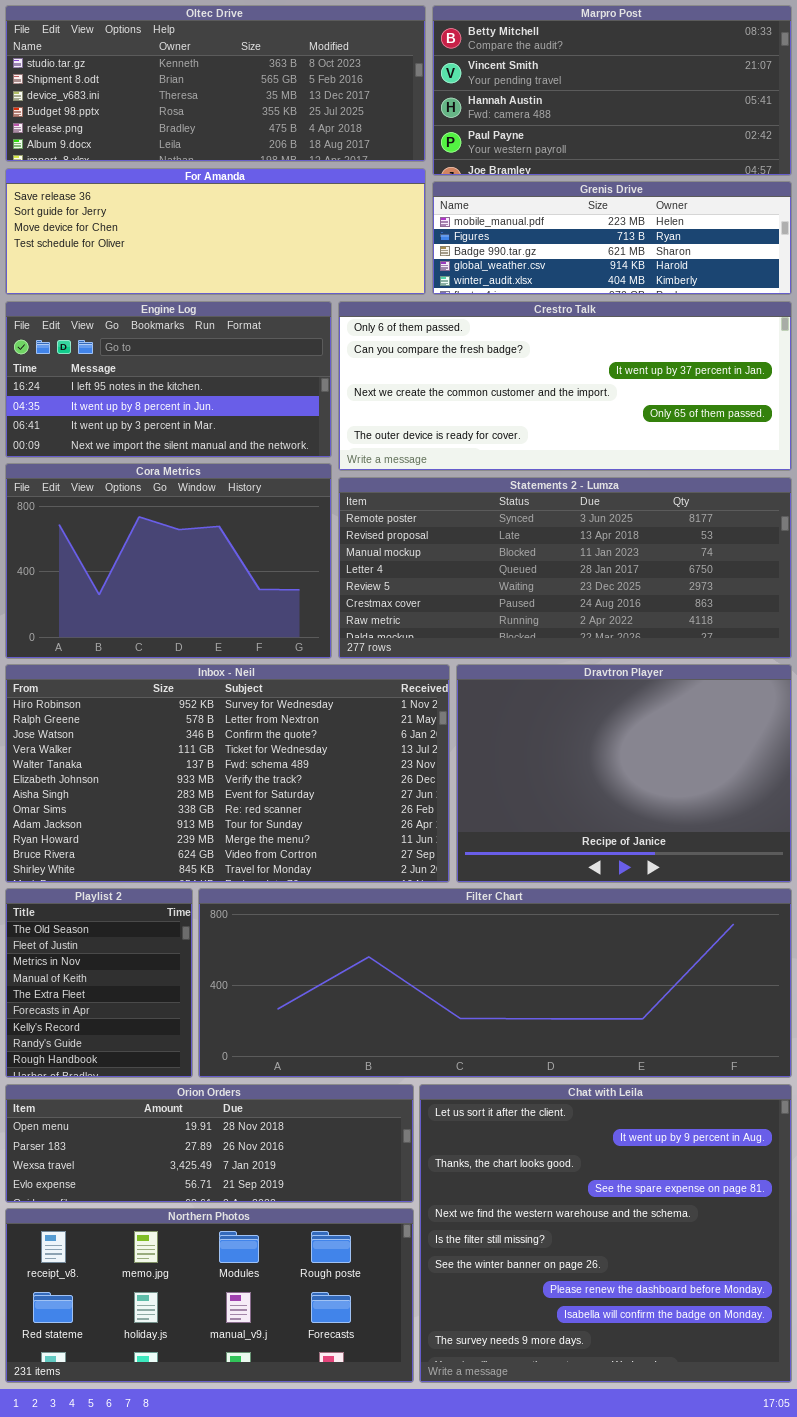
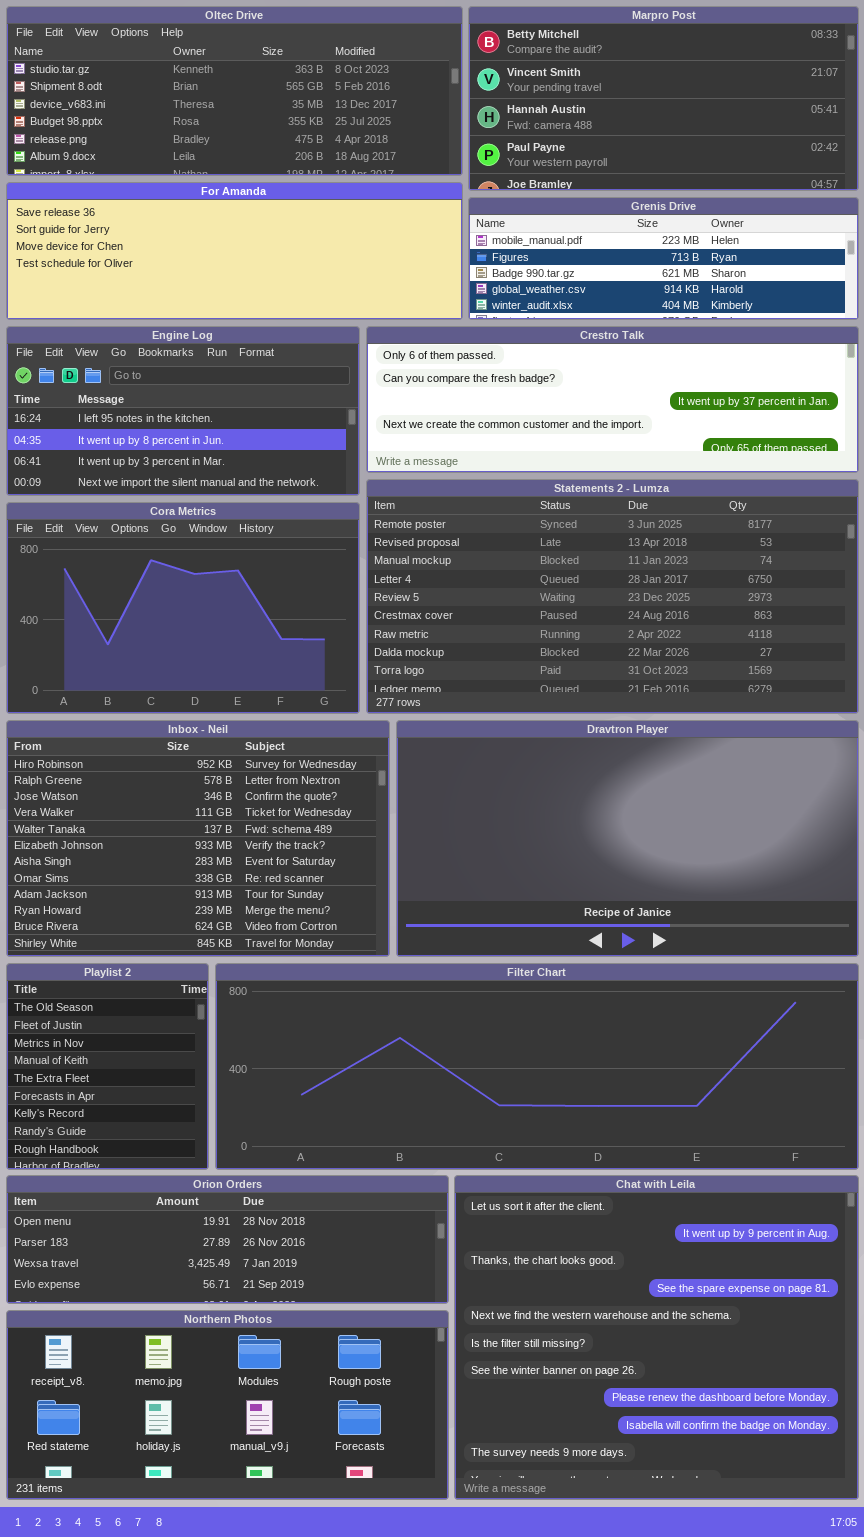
Crestro Talk: [338,301,792,471] -> [366,326,859,473], resized
Statements 2 - Lumza: [338,477,792,659] -> [366,479,859,714], resized
Inbox - Neil: [5,664,450,883] -> [6,720,390,957], resized
Dravtron Player: [456,664,792,883] -> [396,720,859,957], resized

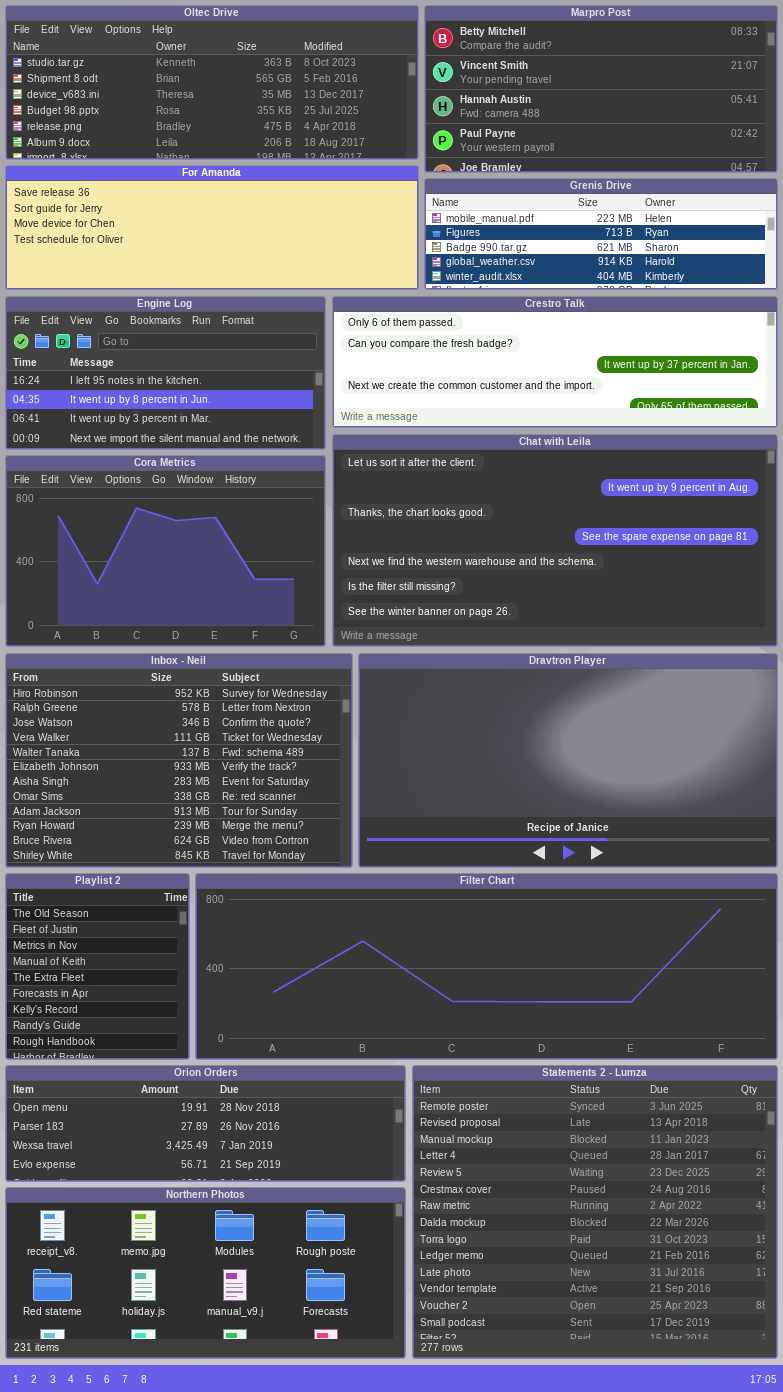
Statements 2 - Lumza: [366,479,859,714] -> [412,1065,778,1359], moved, resized
Chat with Leila: [454,1175,859,1500] -> [332,434,778,647], moved, resized

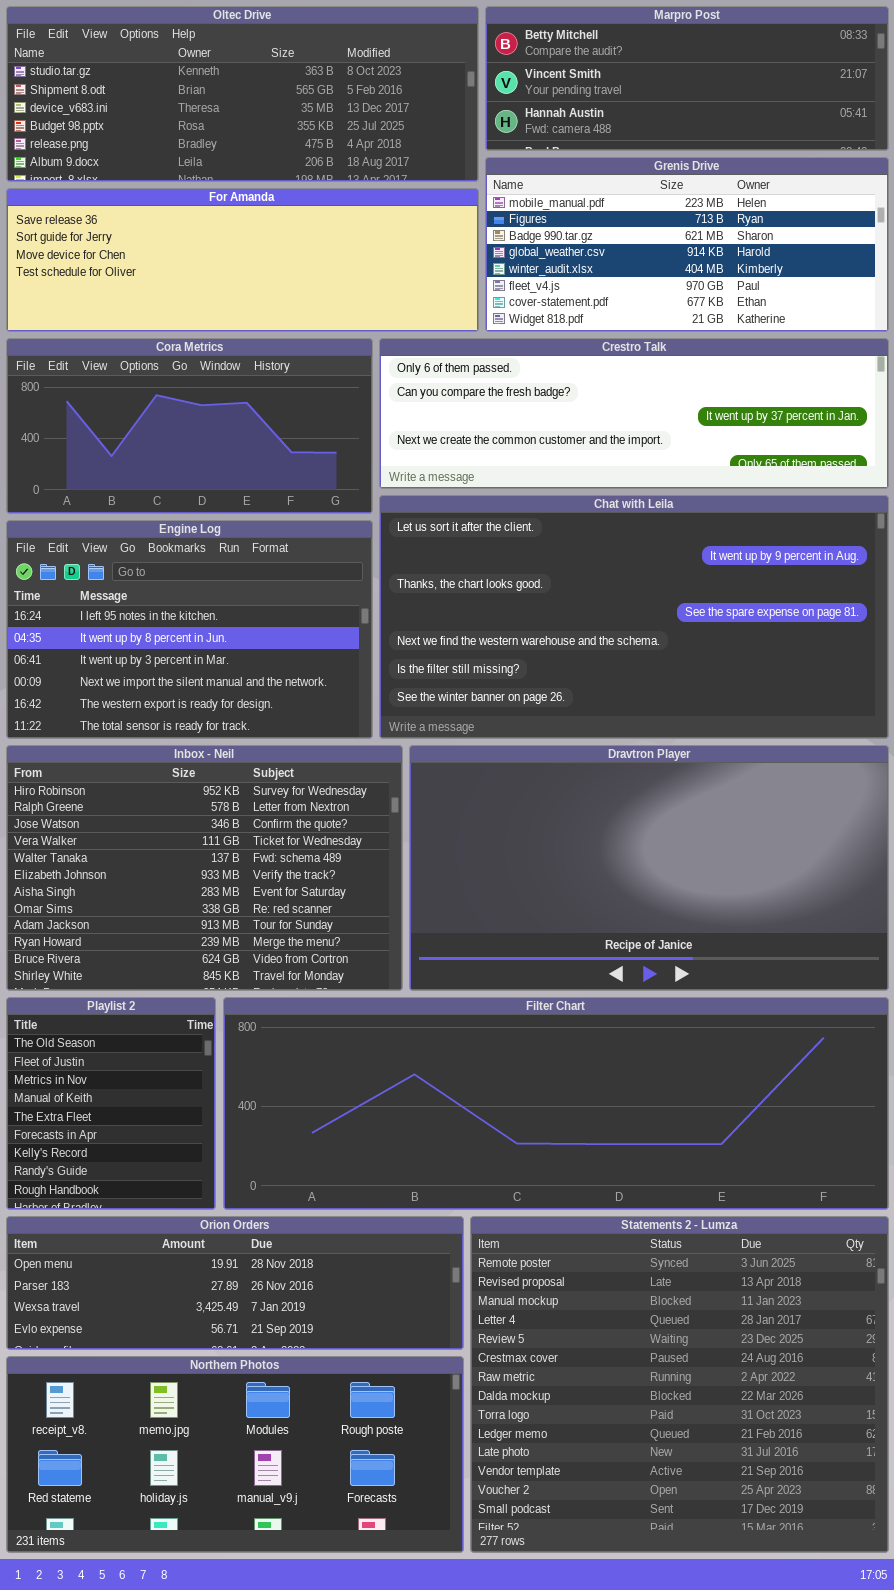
Marpro Post: [424,5,778,173] -> [485,6,889,151], resized
Grenis Drive: [424,178,778,290] -> [485,157,889,332], resized
Engine Log: [5,296,326,450] -> [6,520,373,739], moved, resized
Cora Metrics: [5,455,326,647] -> [6,338,373,514], moved, resized

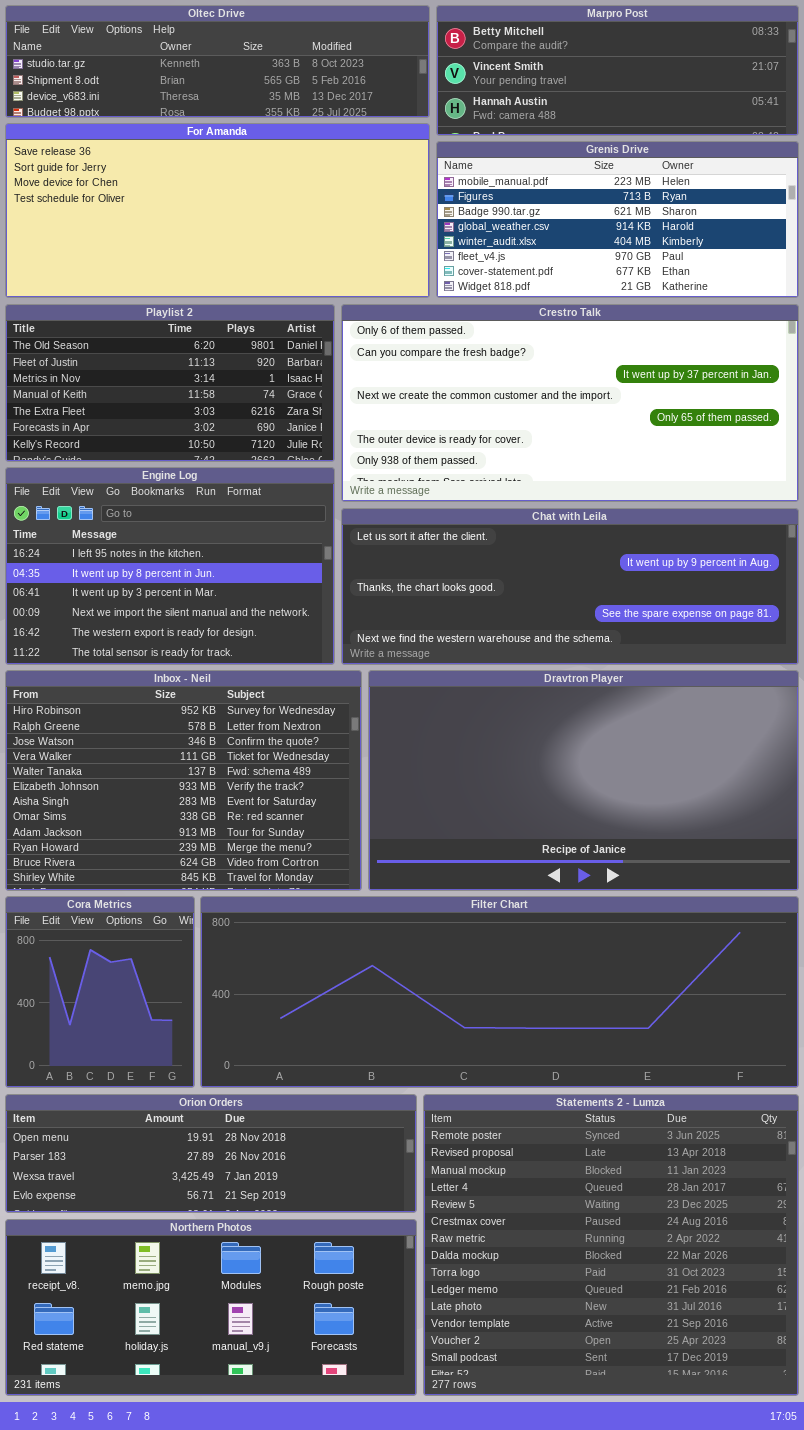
Oltec Drive: [6,6,479,182] -> [5,5,430,118], resized
For Amanda: [6,188,479,332] -> [5,123,430,298], resized
Cora Metrics: [6,338,373,514] -> [5,896,195,1088], moved, resized
Crestro Talk: [379,338,889,489] -> [341,304,799,502], resized
Chat with Leila: [379,495,889,739] -> [341,508,799,665], resized
Playlist 2: [6,997,216,1210] -> [5,304,335,462], moved, resized

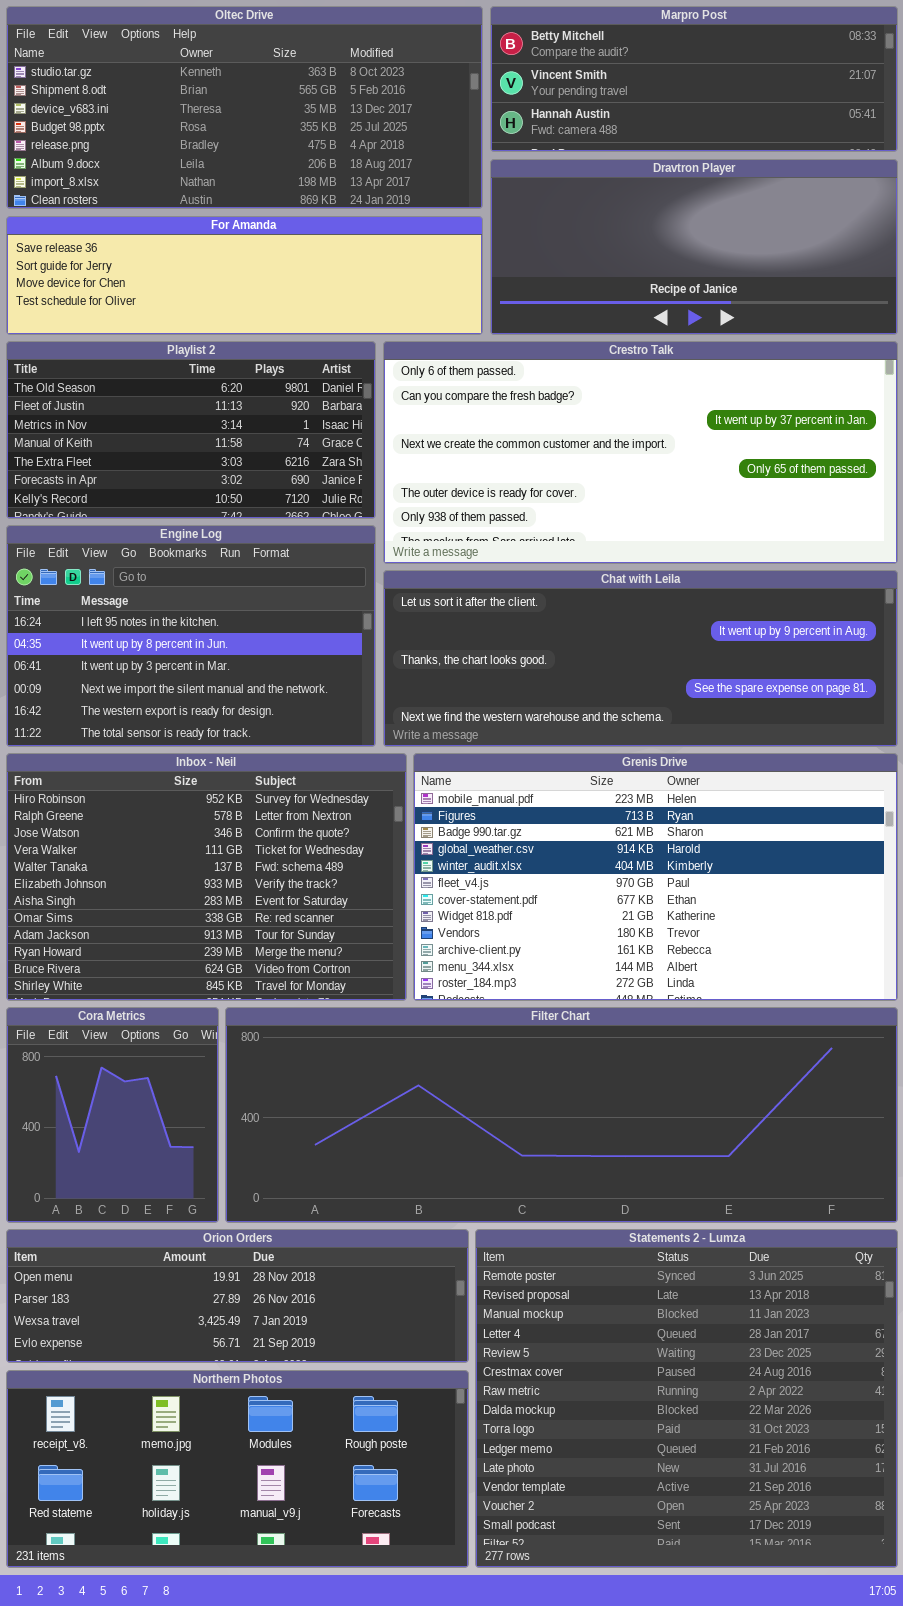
Oltec Drive: [5,5,430,118] -> [6,6,483,209], resized
For Amanda: [5,123,430,298] -> [6,216,483,335], resized
Grenis Drive: [436,141,799,298] -> [413,753,898,1001], moved, resized
Dravtron Player: [368,670,799,891] -> [490,159,898,335], moved, resized

